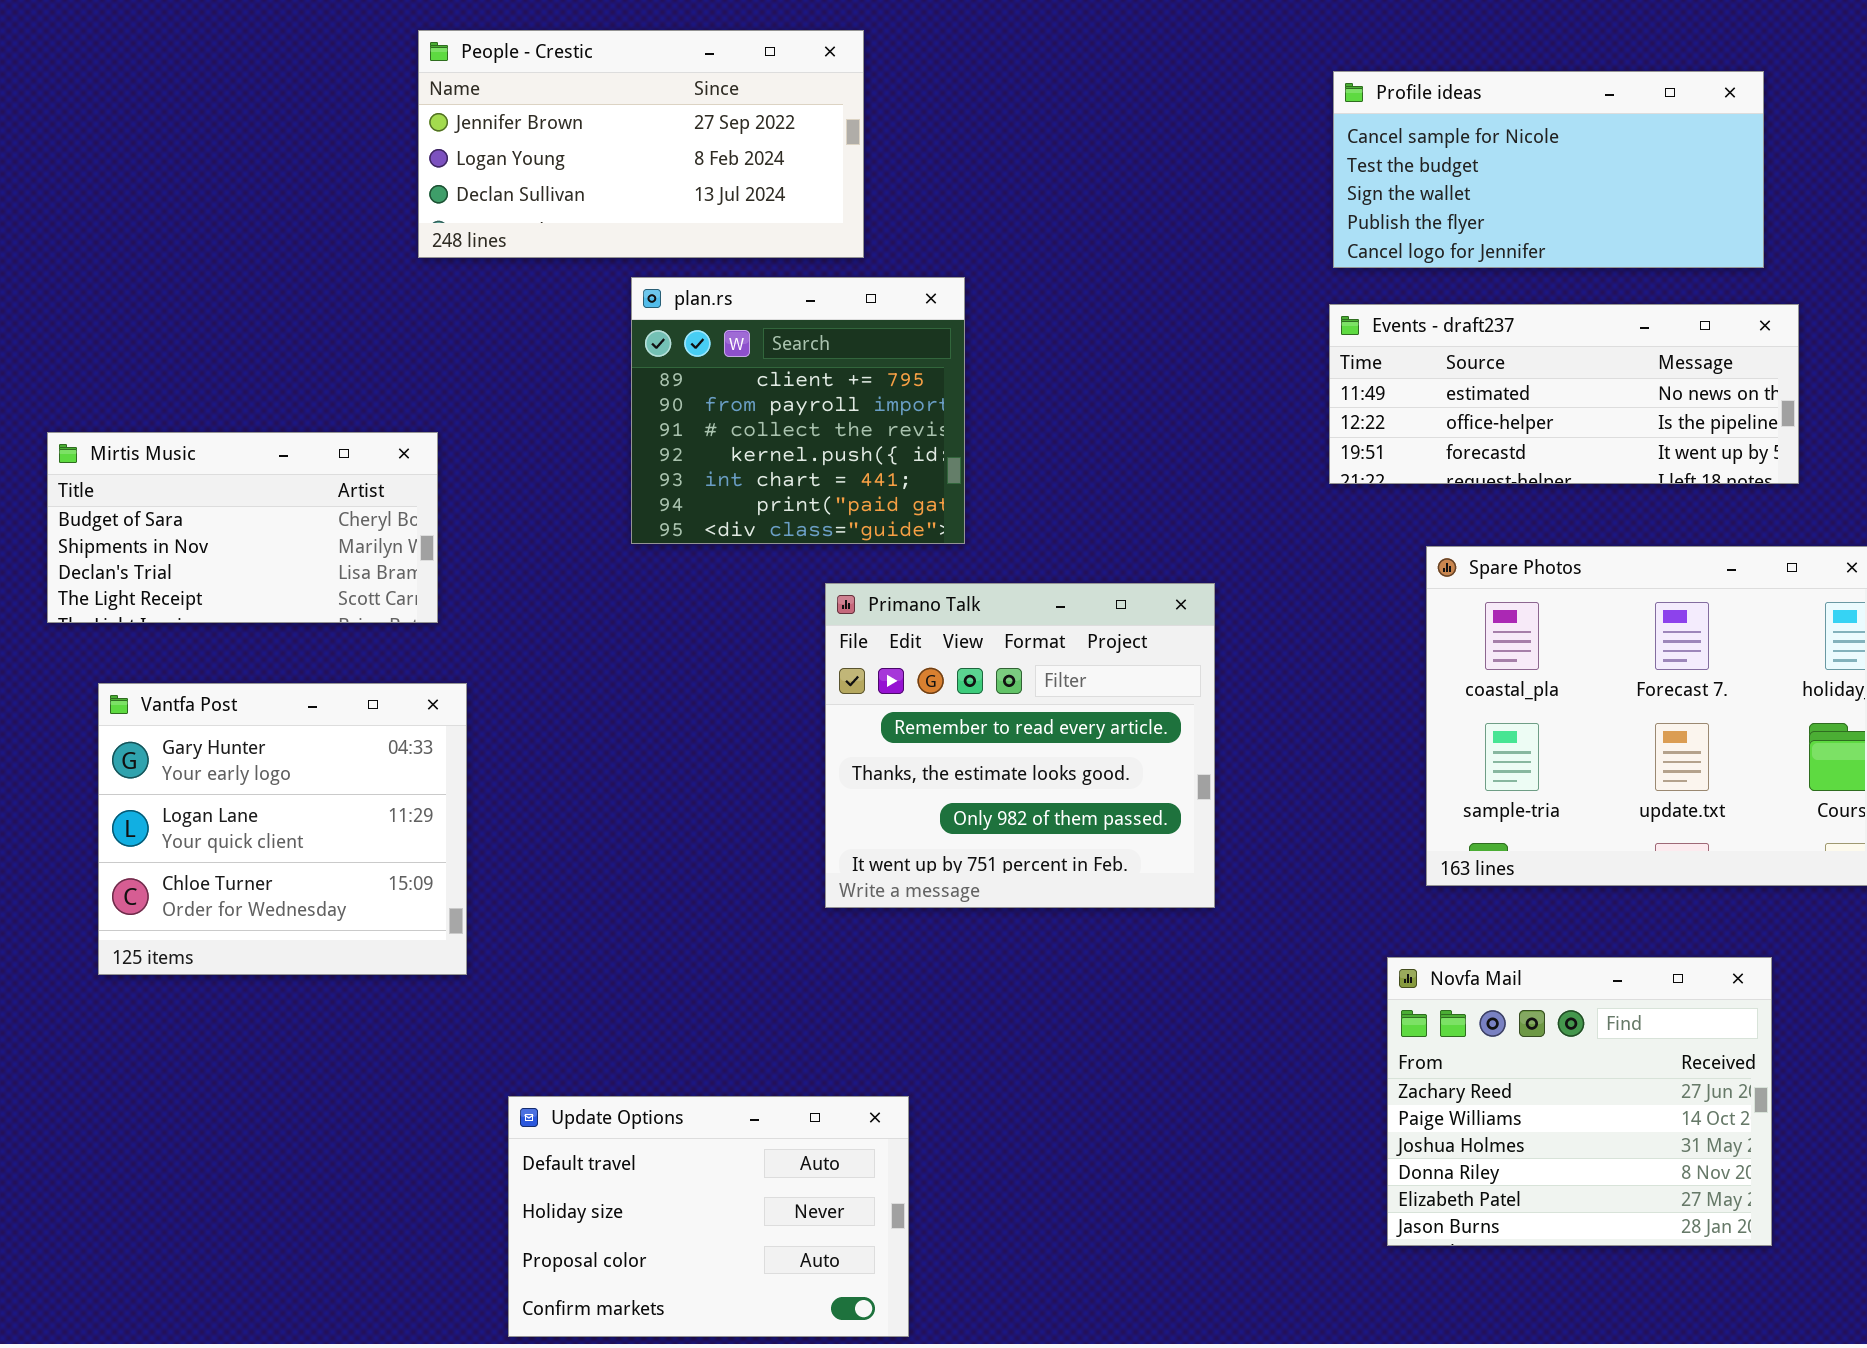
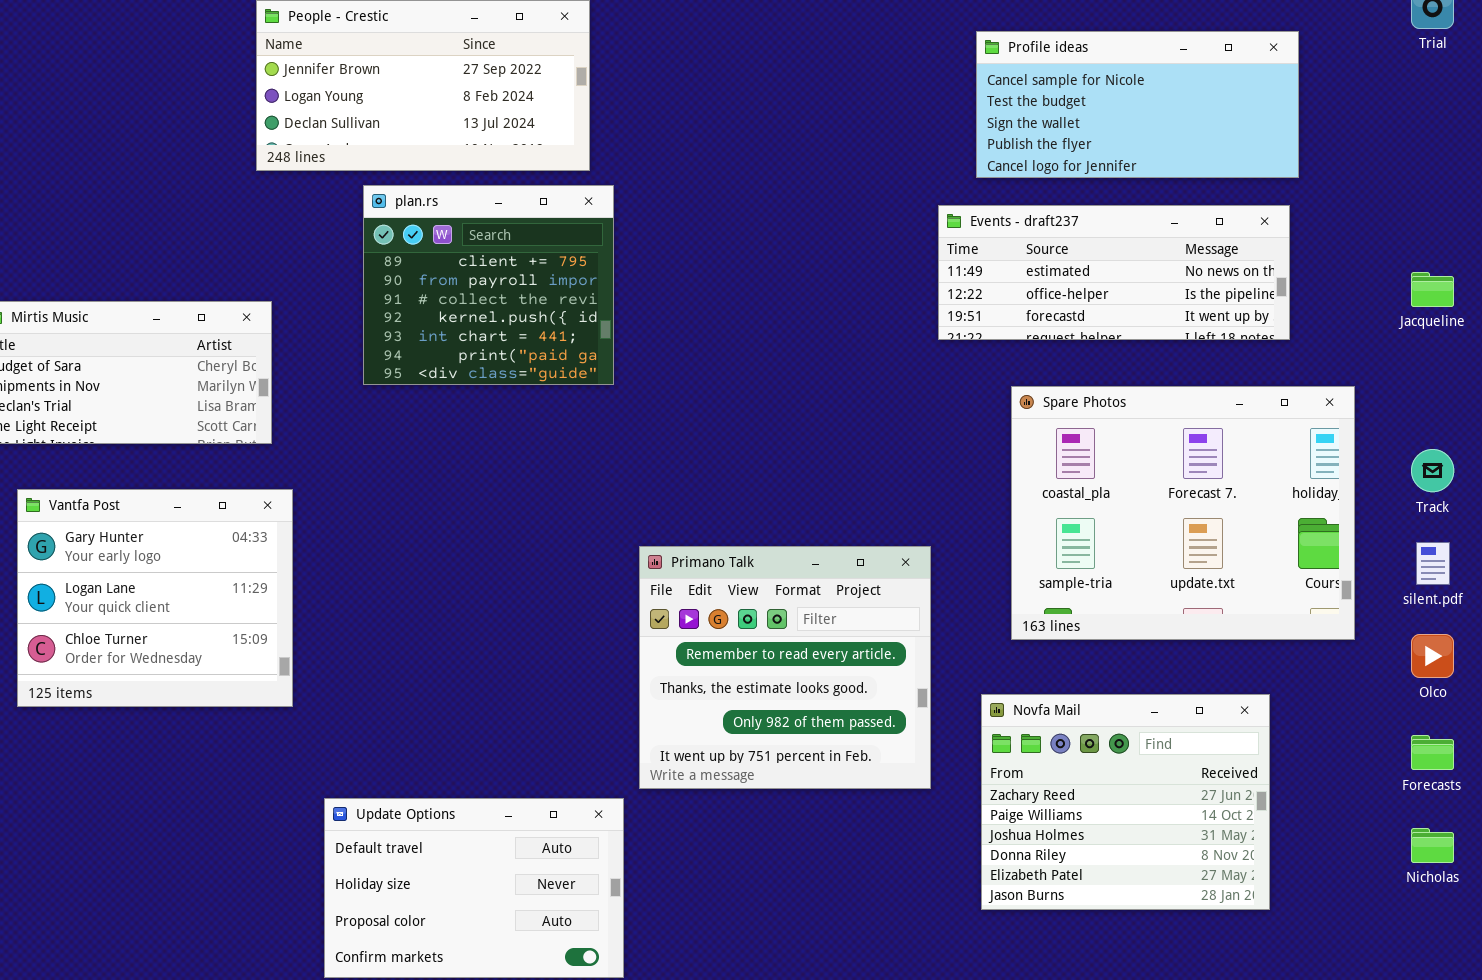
Profile ideas: [1333,71,1764,268] -> [976,31,1299,178], moved
plan.rs: [631,277,965,544] -> [363,185,614,385], moved
Primano Talk: [825,583,1215,908] -> [639,546,931,789], moved

